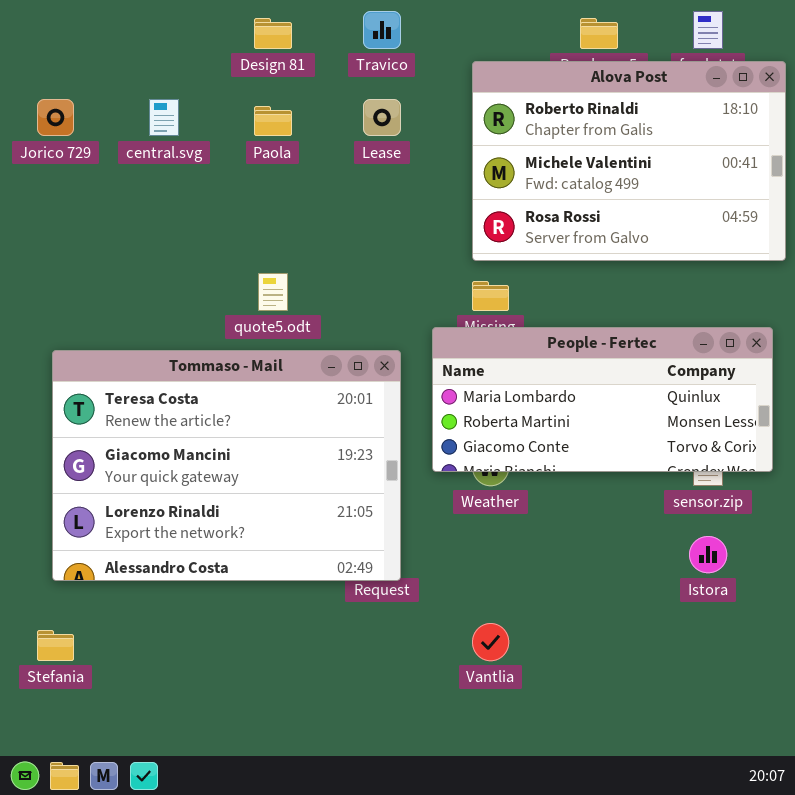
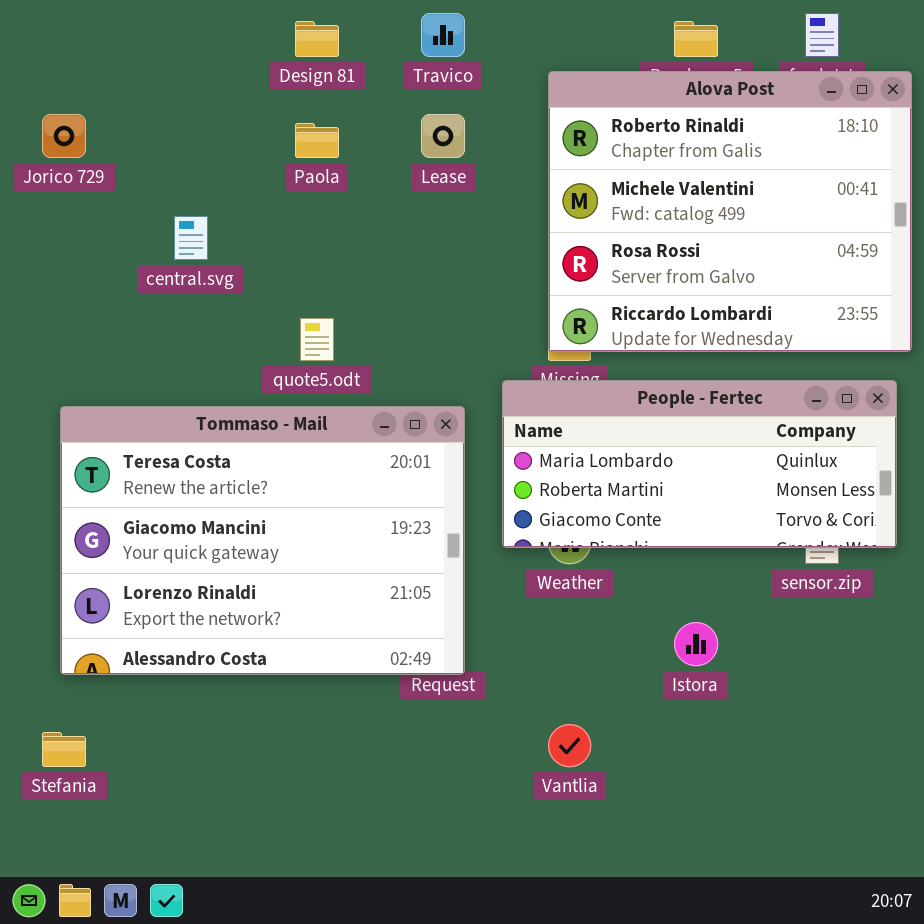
Alova Post: [472,61,786,261] -> [548,71,912,352], resized
central.svg: [149,99,179,136] -> [174,216,208,260], moved
Istora: [689,536,727,573] -> [674,622,718,666], moved

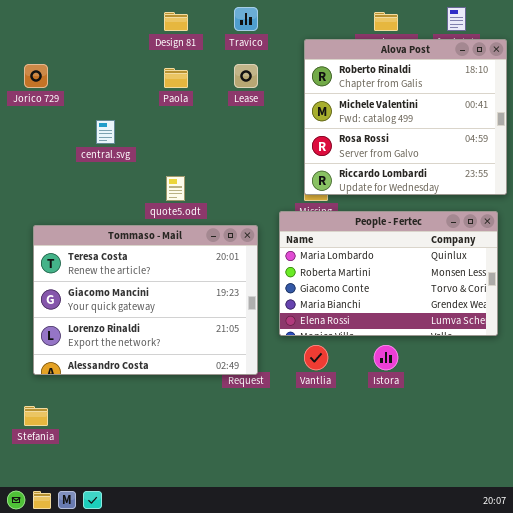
People - Fertec: [502,380,897,548] -> [279,211,498,336], resized
Vantlia: [548,724,591,767] -> [304,345,328,370], moved

